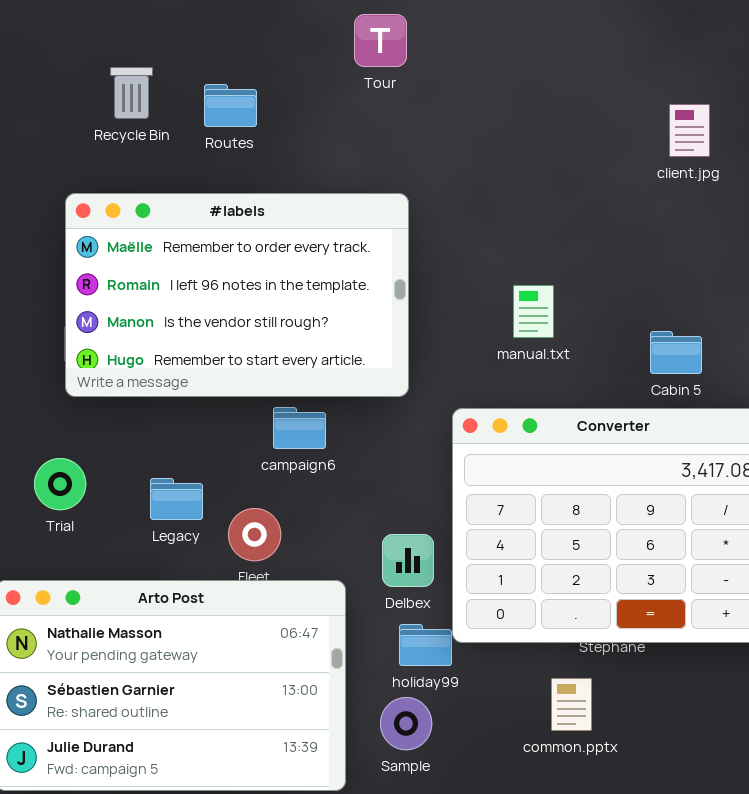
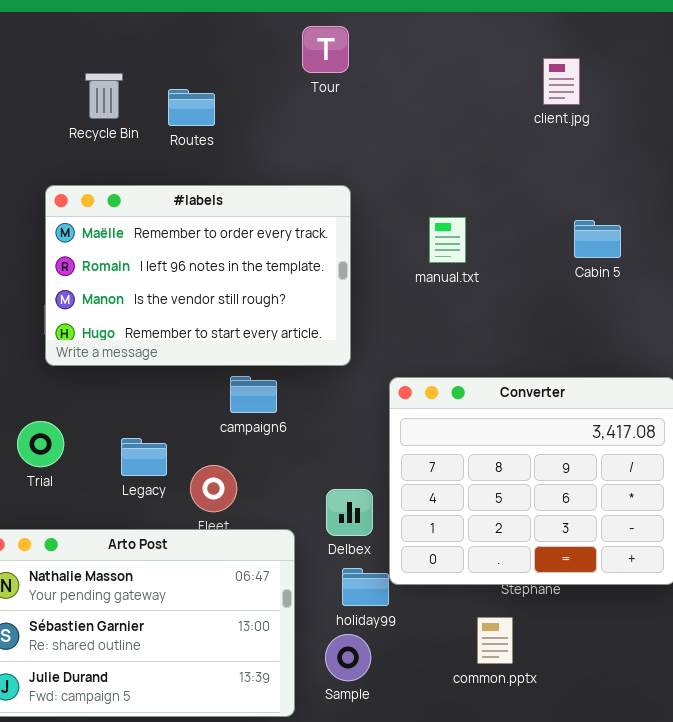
client.jpg: [669,104,710,157] -> [543,58,580,105], moved
manual.txt: [513,285,554,338] -> [429,217,466,263], moved
Cabin 5: [650,331,702,374] -> [574,220,621,258], moved

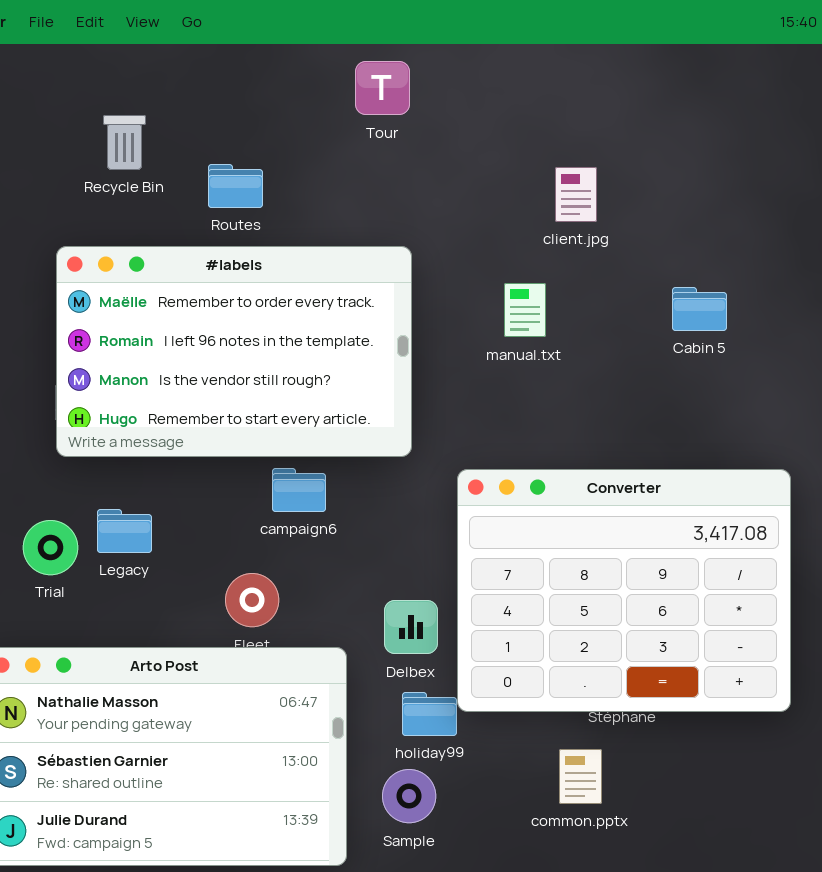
client.jpg: [543,58,580,105] -> [555,167,597,222], moved
Routes: [168,89,215,126] -> [208,164,263,208], moved
Legacy: [121,438,167,476] -> [97,509,152,553], moved

